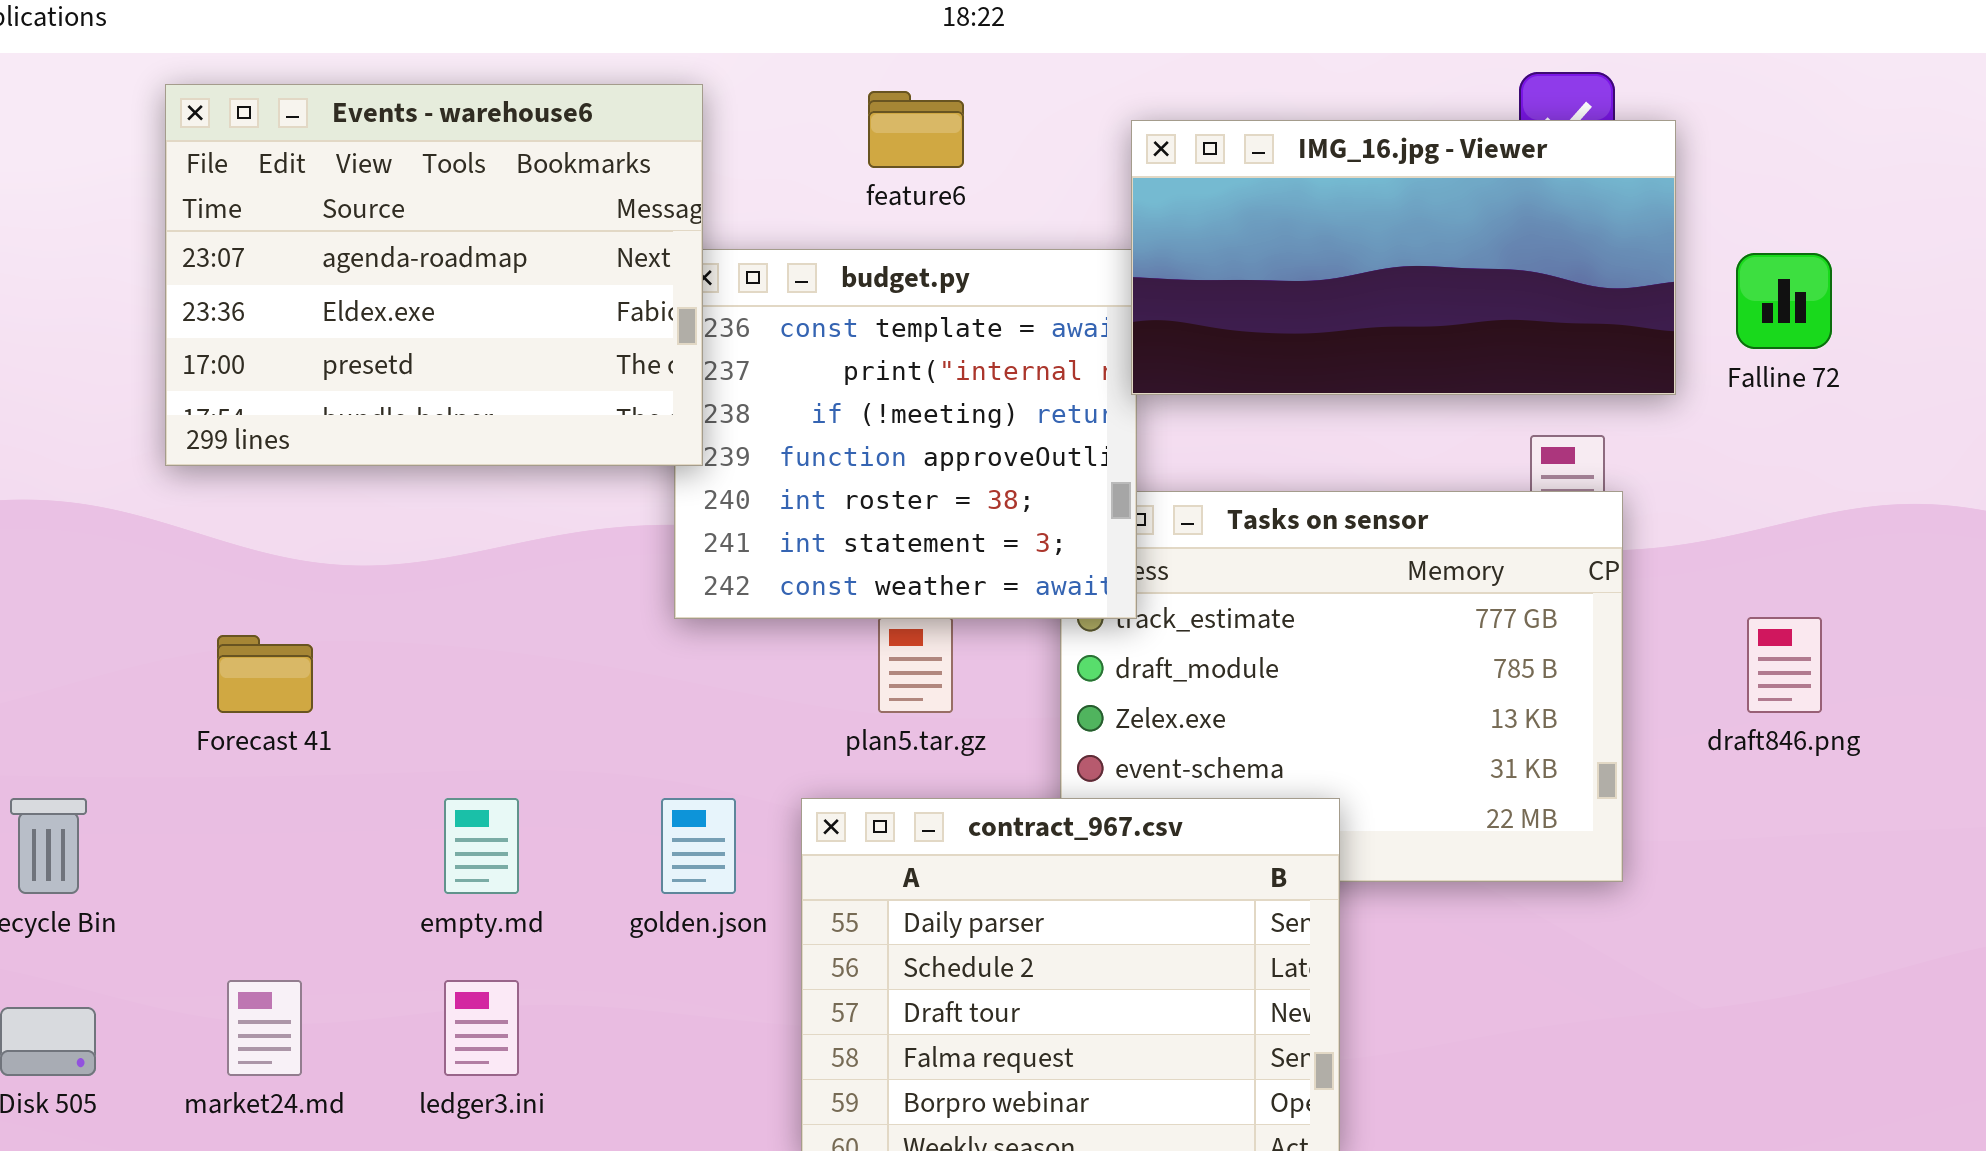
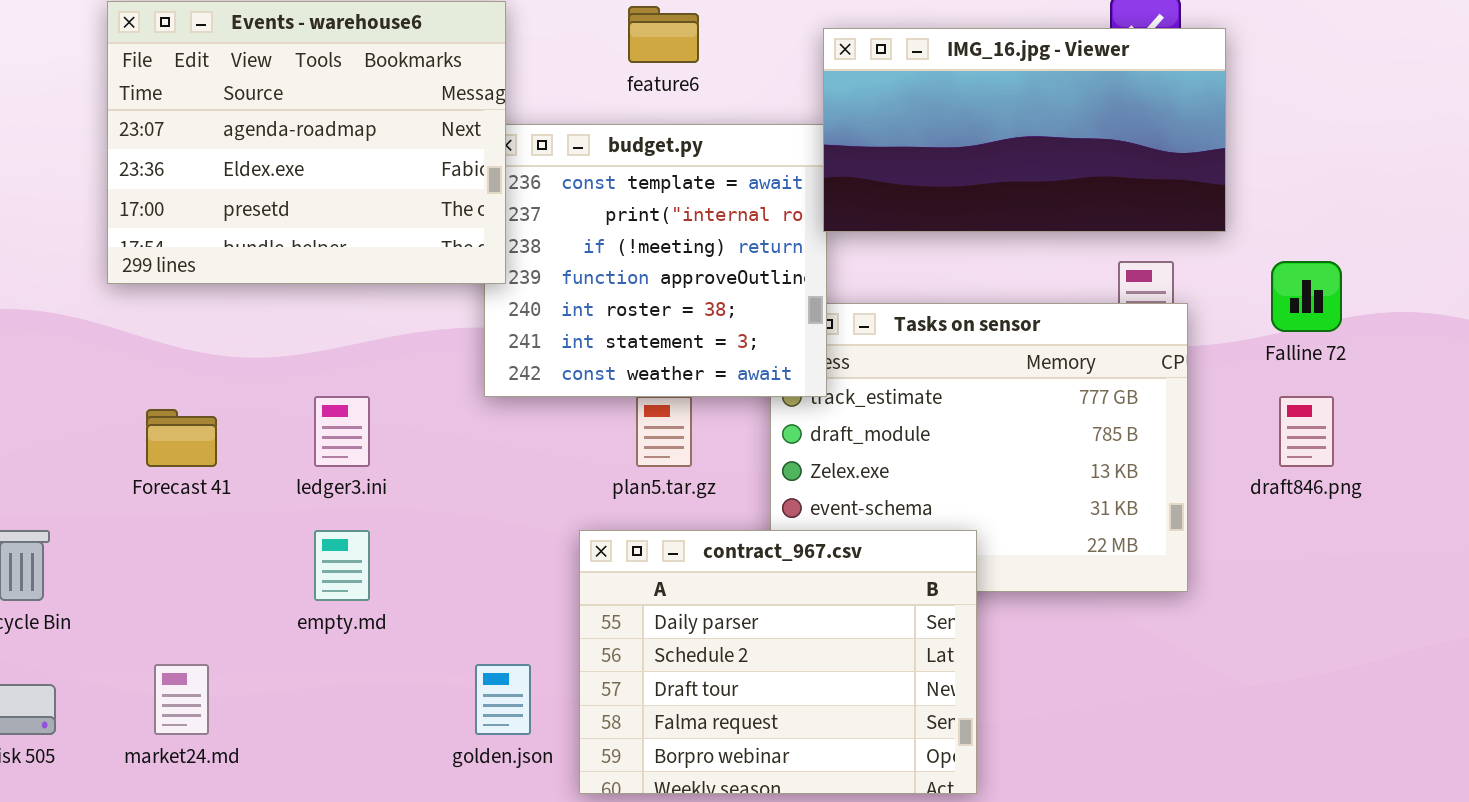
Falline 72: [1736,253,1832,349] -> [1271,261,1342,332], moved
golden.json: [661,798,736,894] -> [475,664,531,735], moved
ledger3.ini: [444,980,519,1076] -> [314,396,370,467], moved

